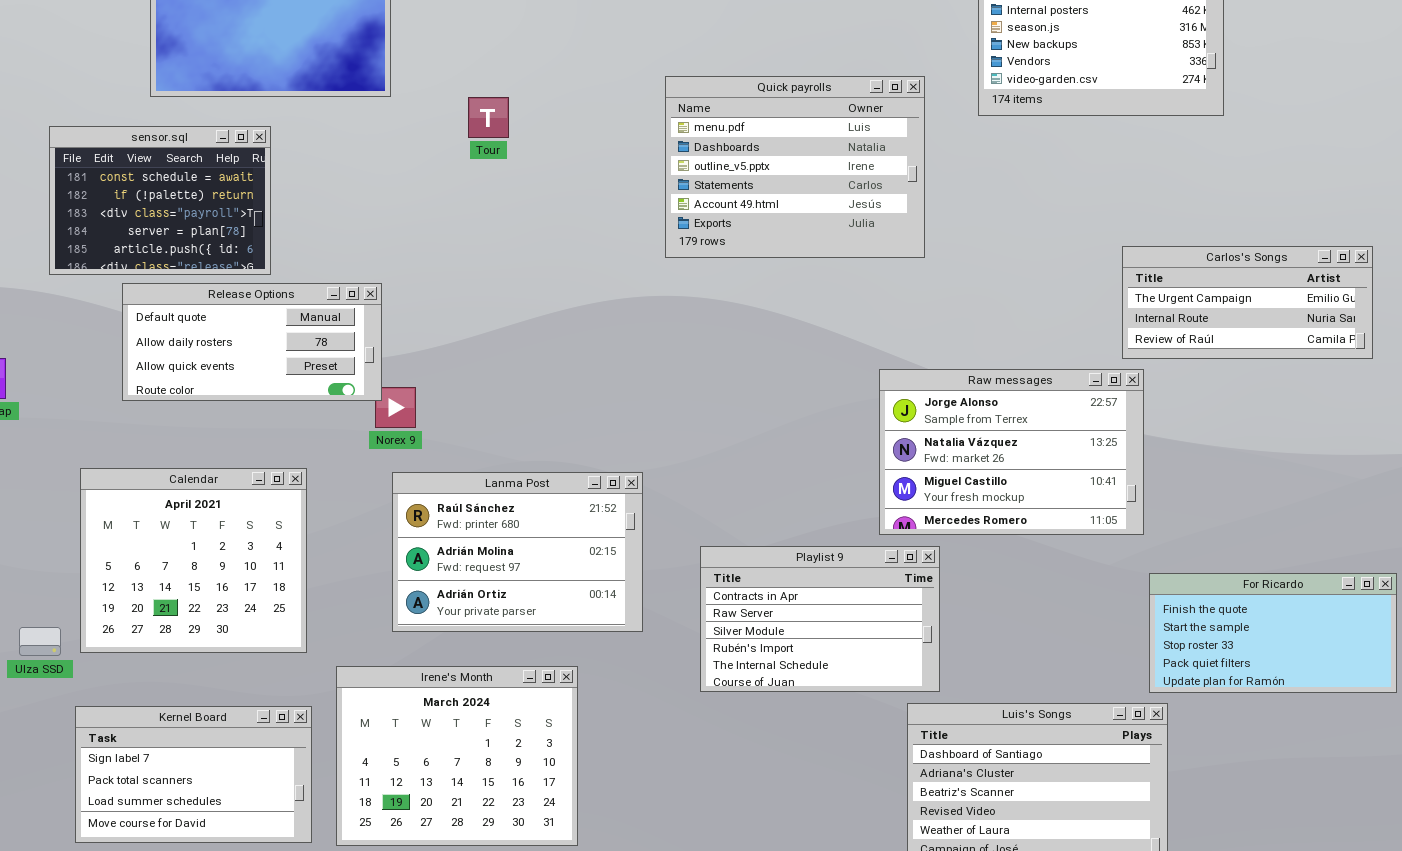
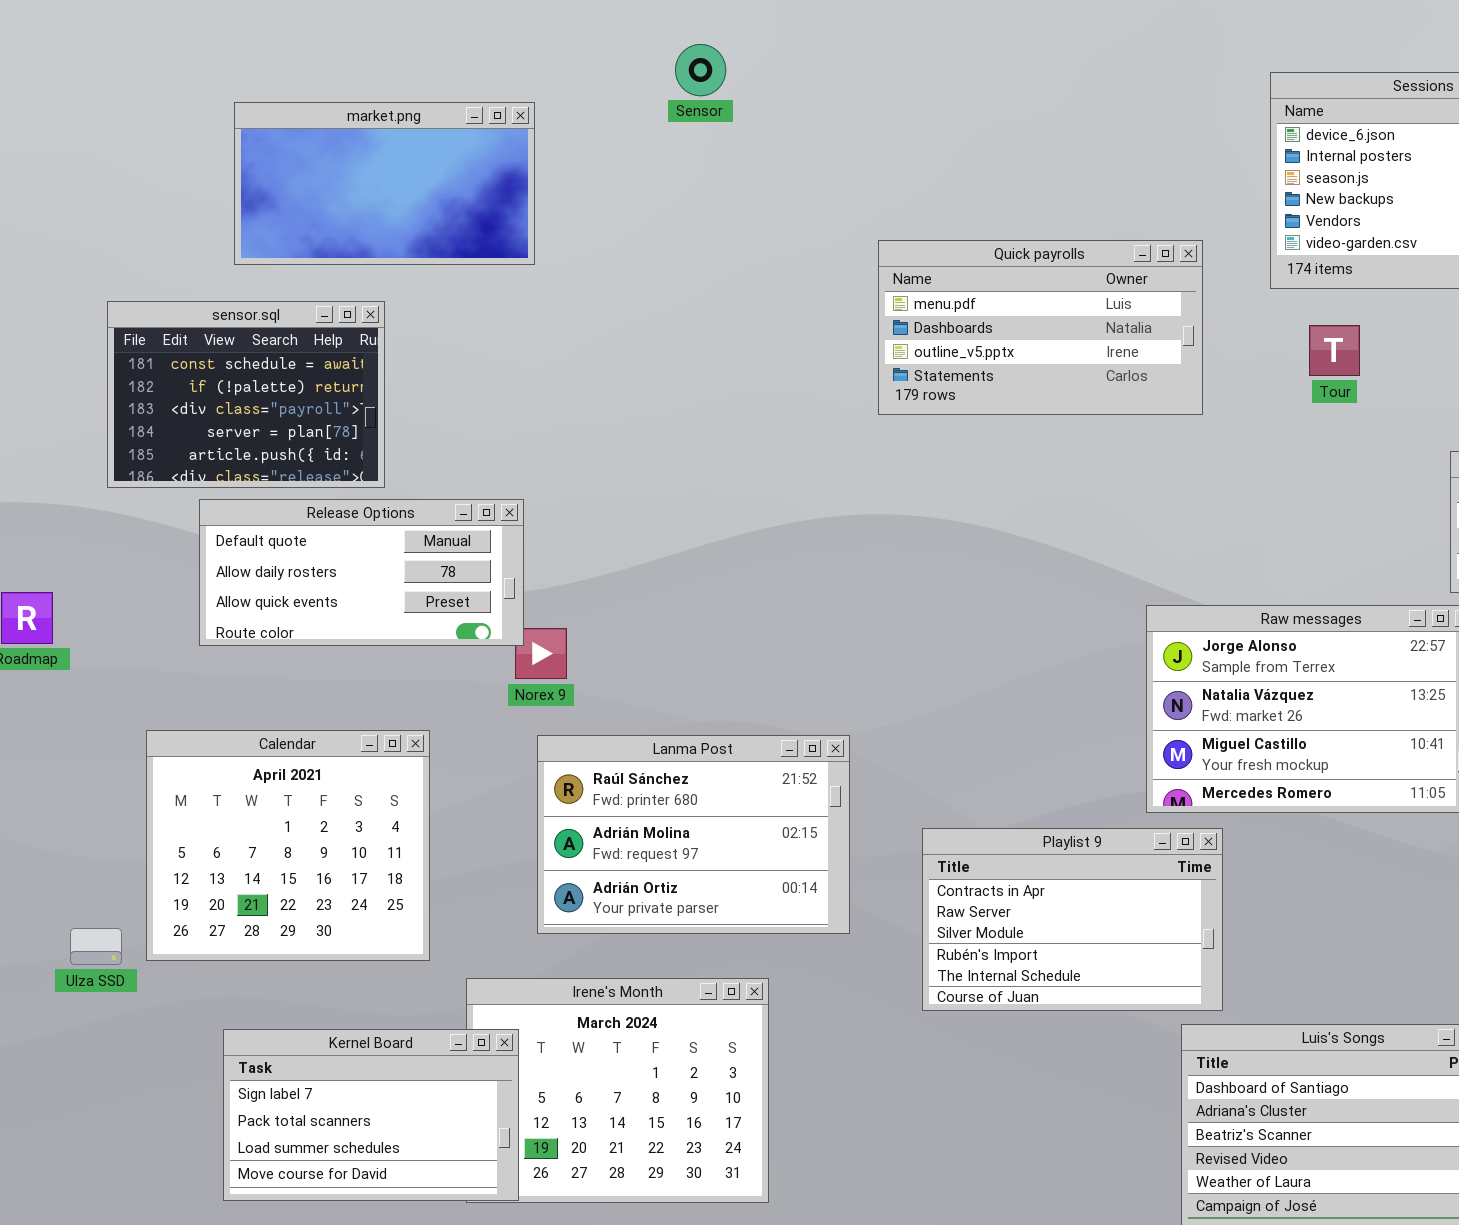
Quick payrolls: [665,76,925,258] -> [878,240,1203,415], resized
Tour: [468,97,509,138] -> [1309,325,1360,376], moved
Kernel Board: [75,706,312,843] -> [223,1029,519,1201], moved

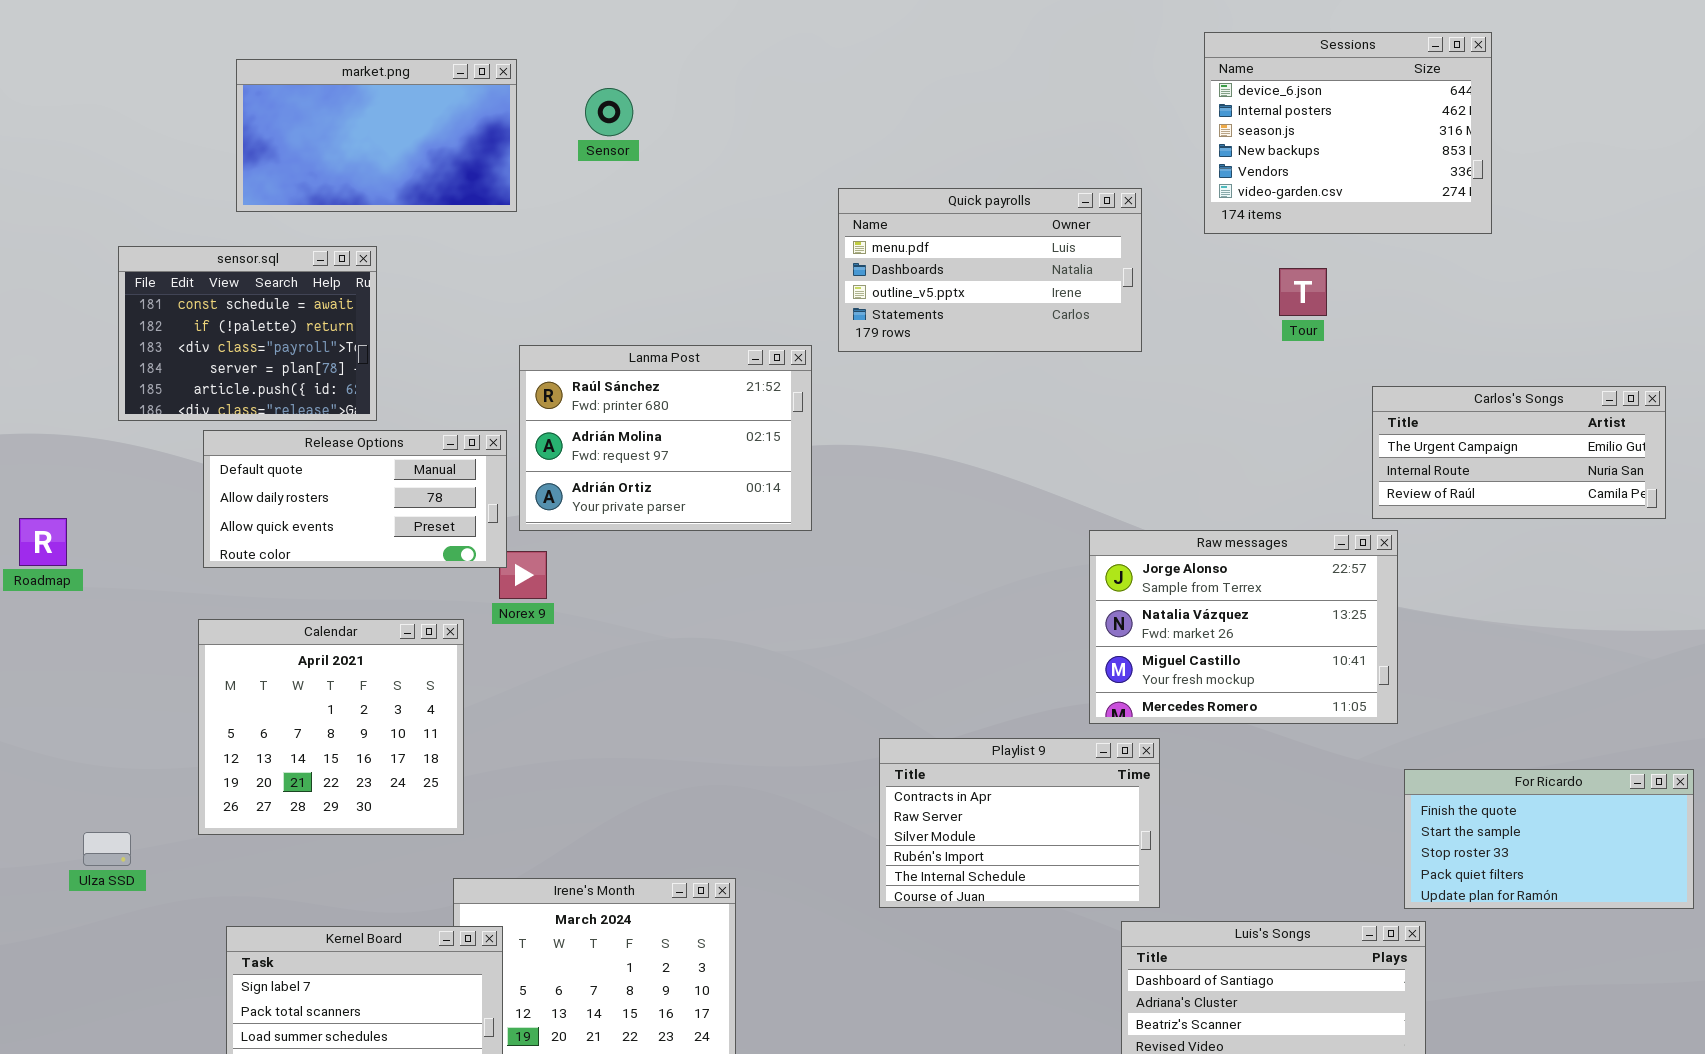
Sensor: [675,44,726,96] -> [585,88,633,136], moved
Tour: [1309,325,1360,376] -> [1279,268,1327,316], moved
Calendar: [146,730,430,961] -> [198,619,464,835], moved
Lanma Post: [537,735,850,934] -> [519,345,812,531], moved

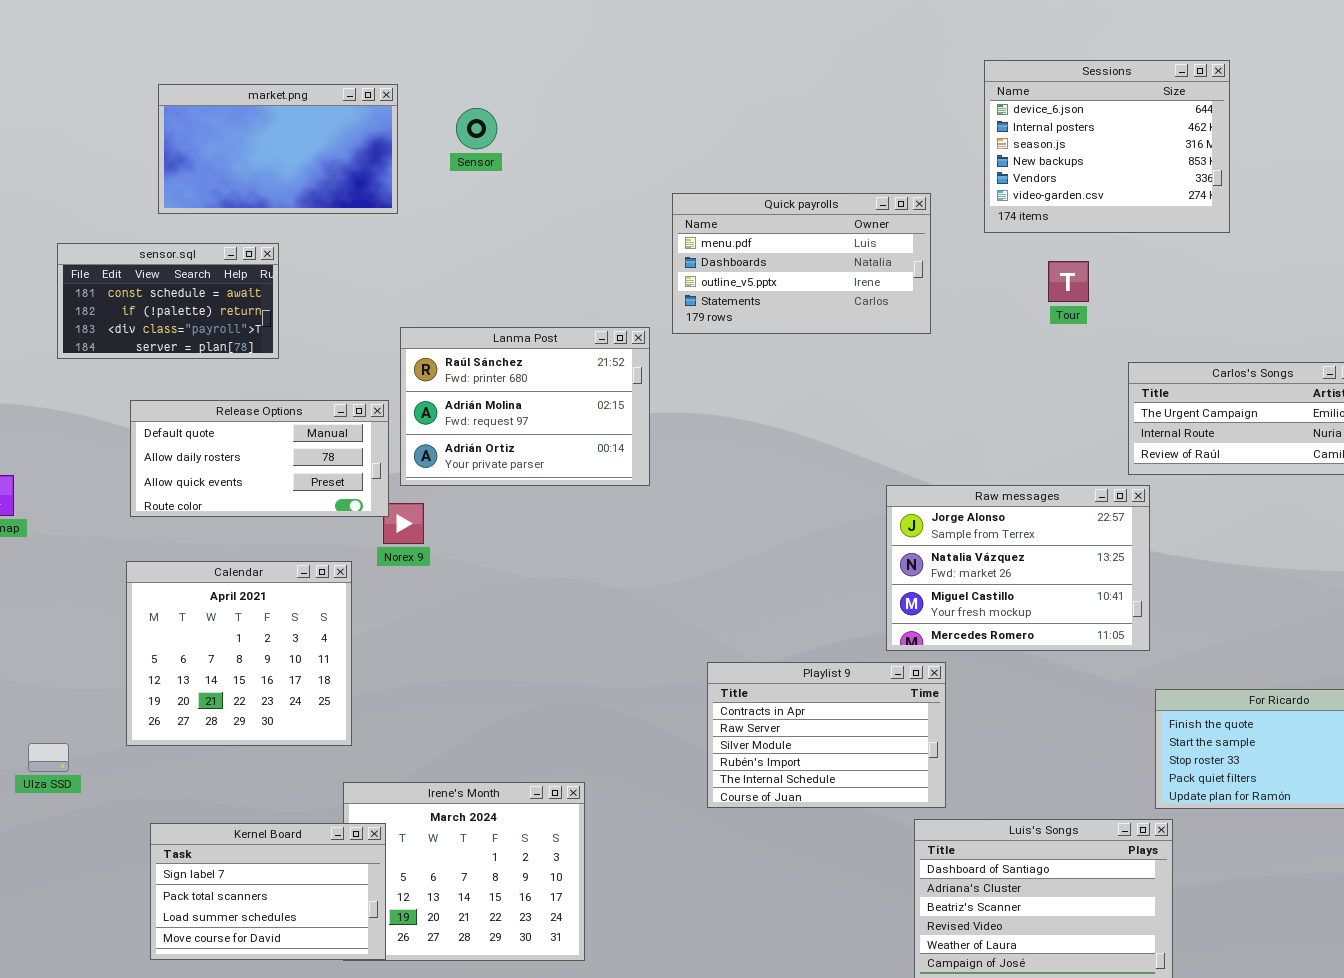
sensor.sql: [118,246,377,421] -> [57,243,279,359], resized

